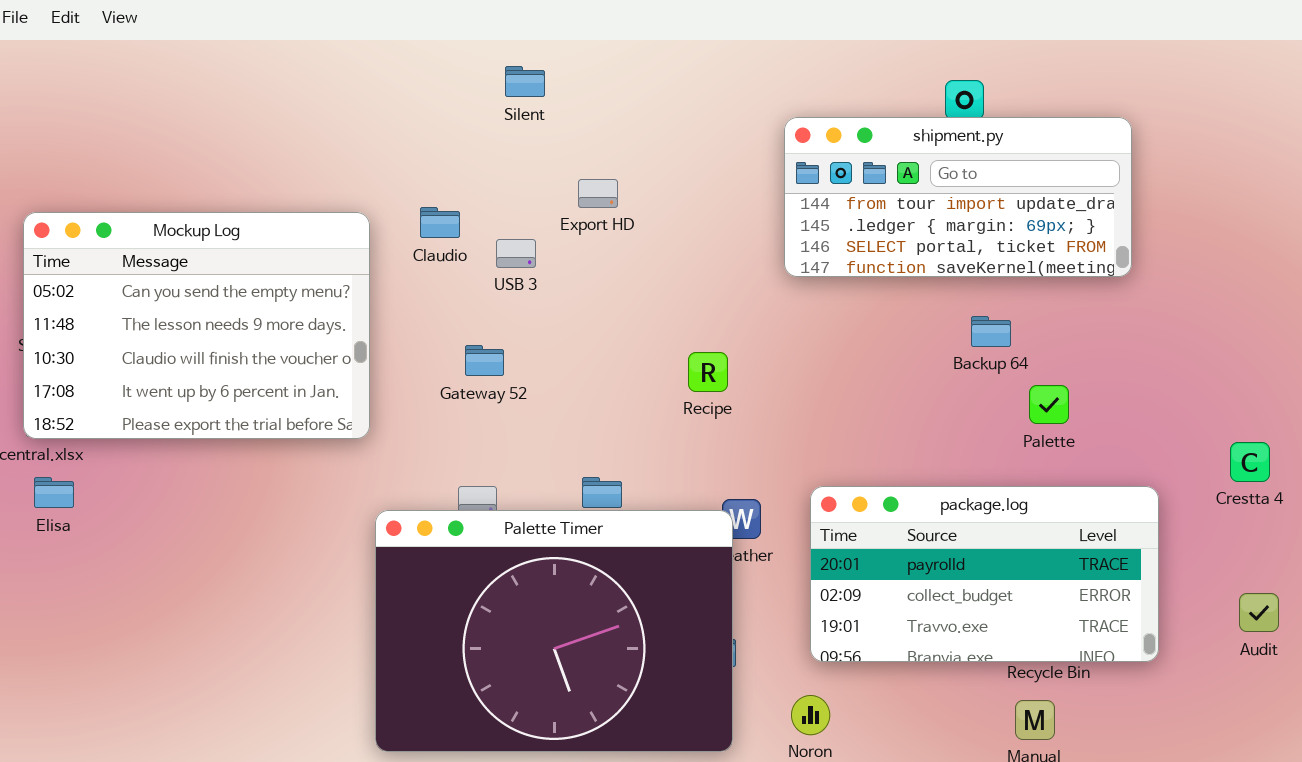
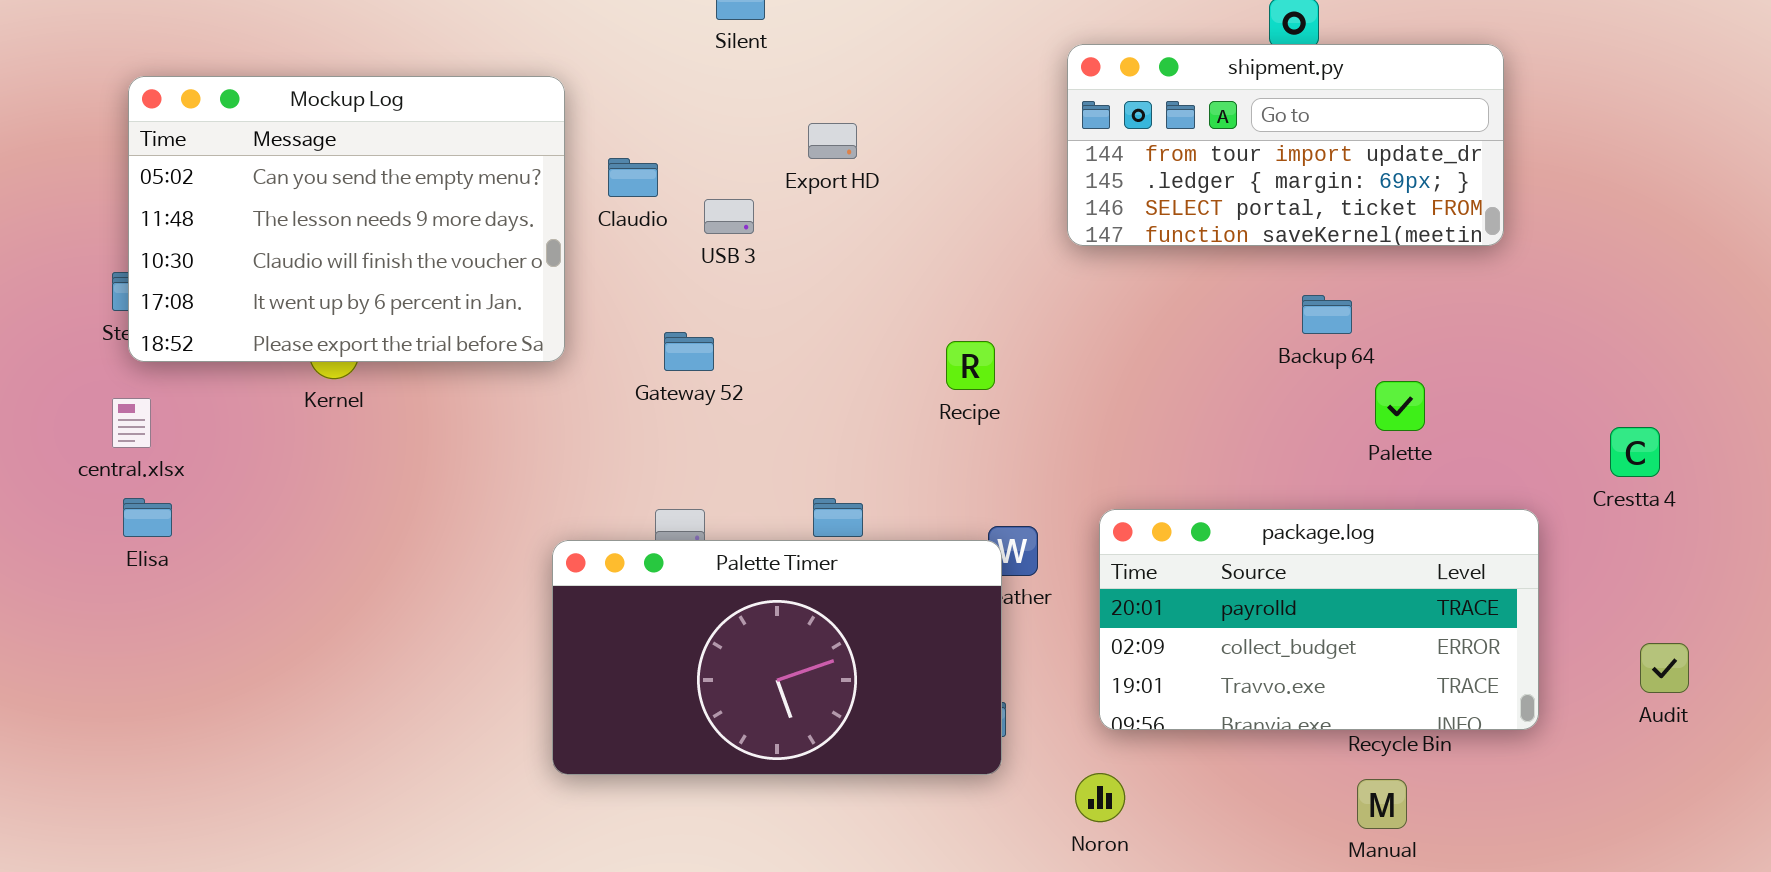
Mockup Log: [23,212,370,439] -> [128,76,565,362], moved
Crestta 4: [1230,442,1270,482] -> [1610,427,1660,477], moved
Palette Timer: [375,510,733,752] -> [552,540,1002,775], resized

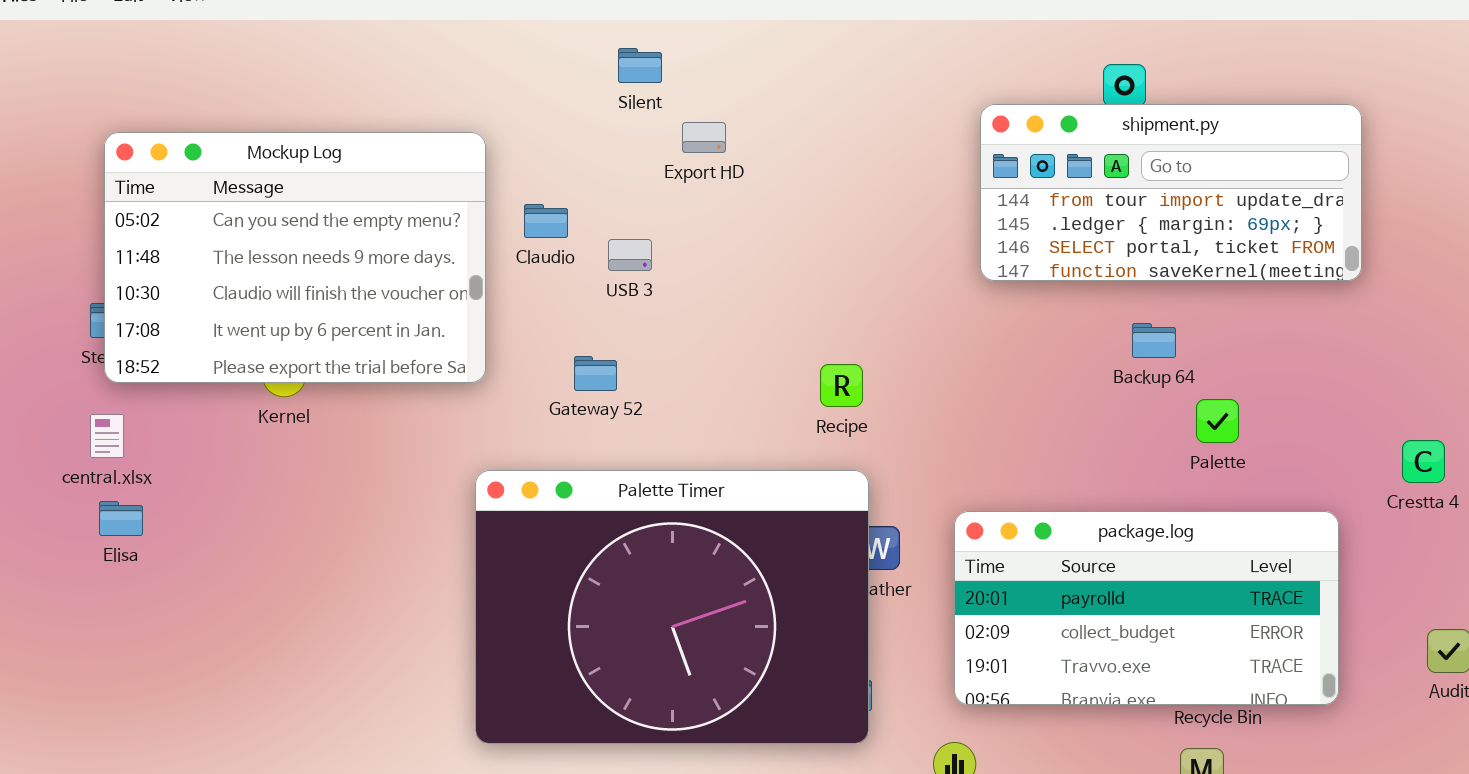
shipment.py: [1067,44,1504,246] -> [980,104,1362,281], moved
Export HD: [808,123,857,159] -> [682,122,726,153], moved
Palette Timer: [552,540,1002,775] -> [475,470,869,744], resized

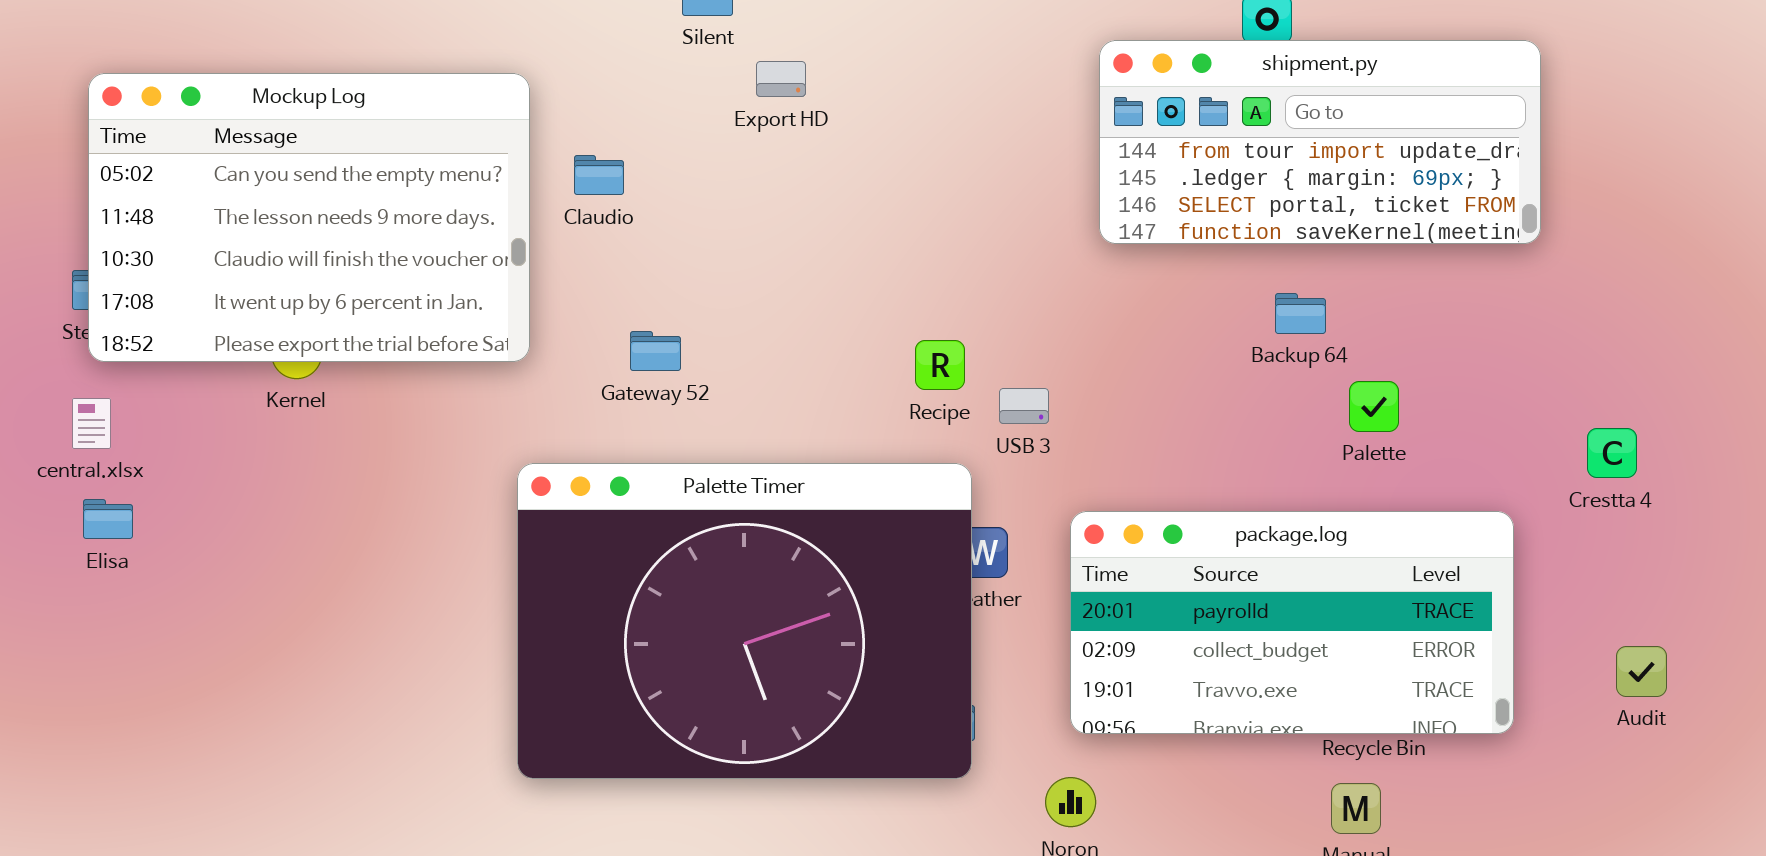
USB 3: [608,239,652,271] -> [999,388,1049,424], moved

